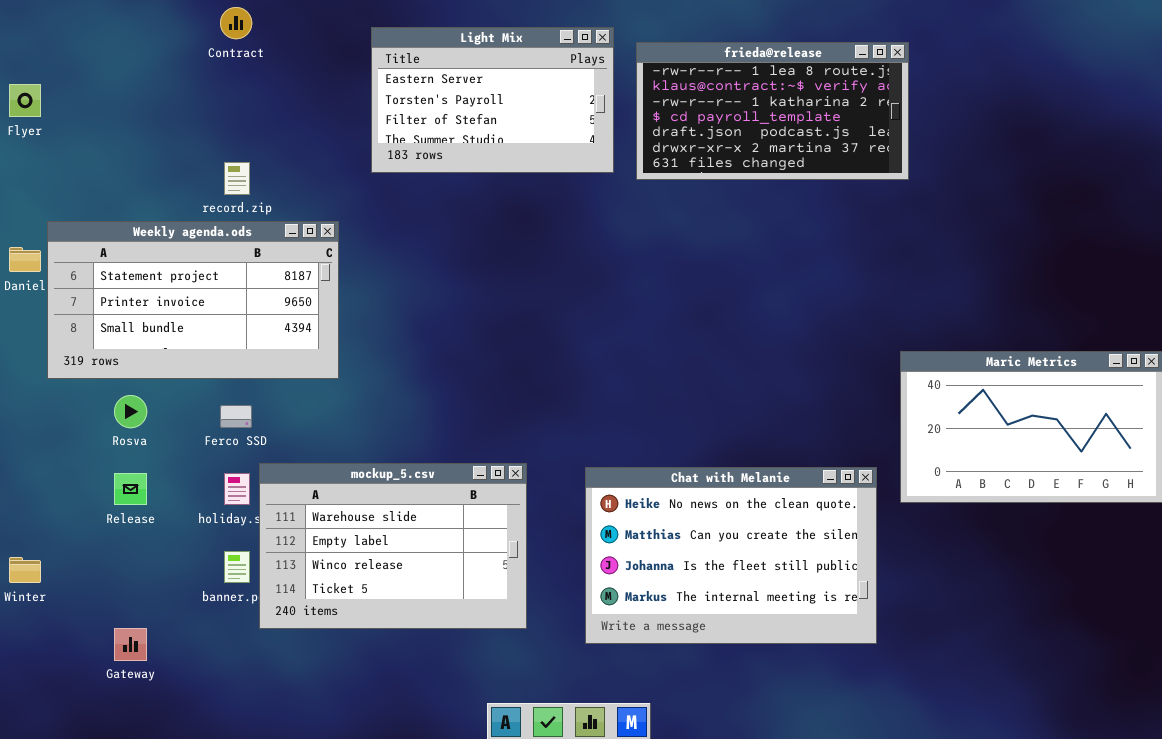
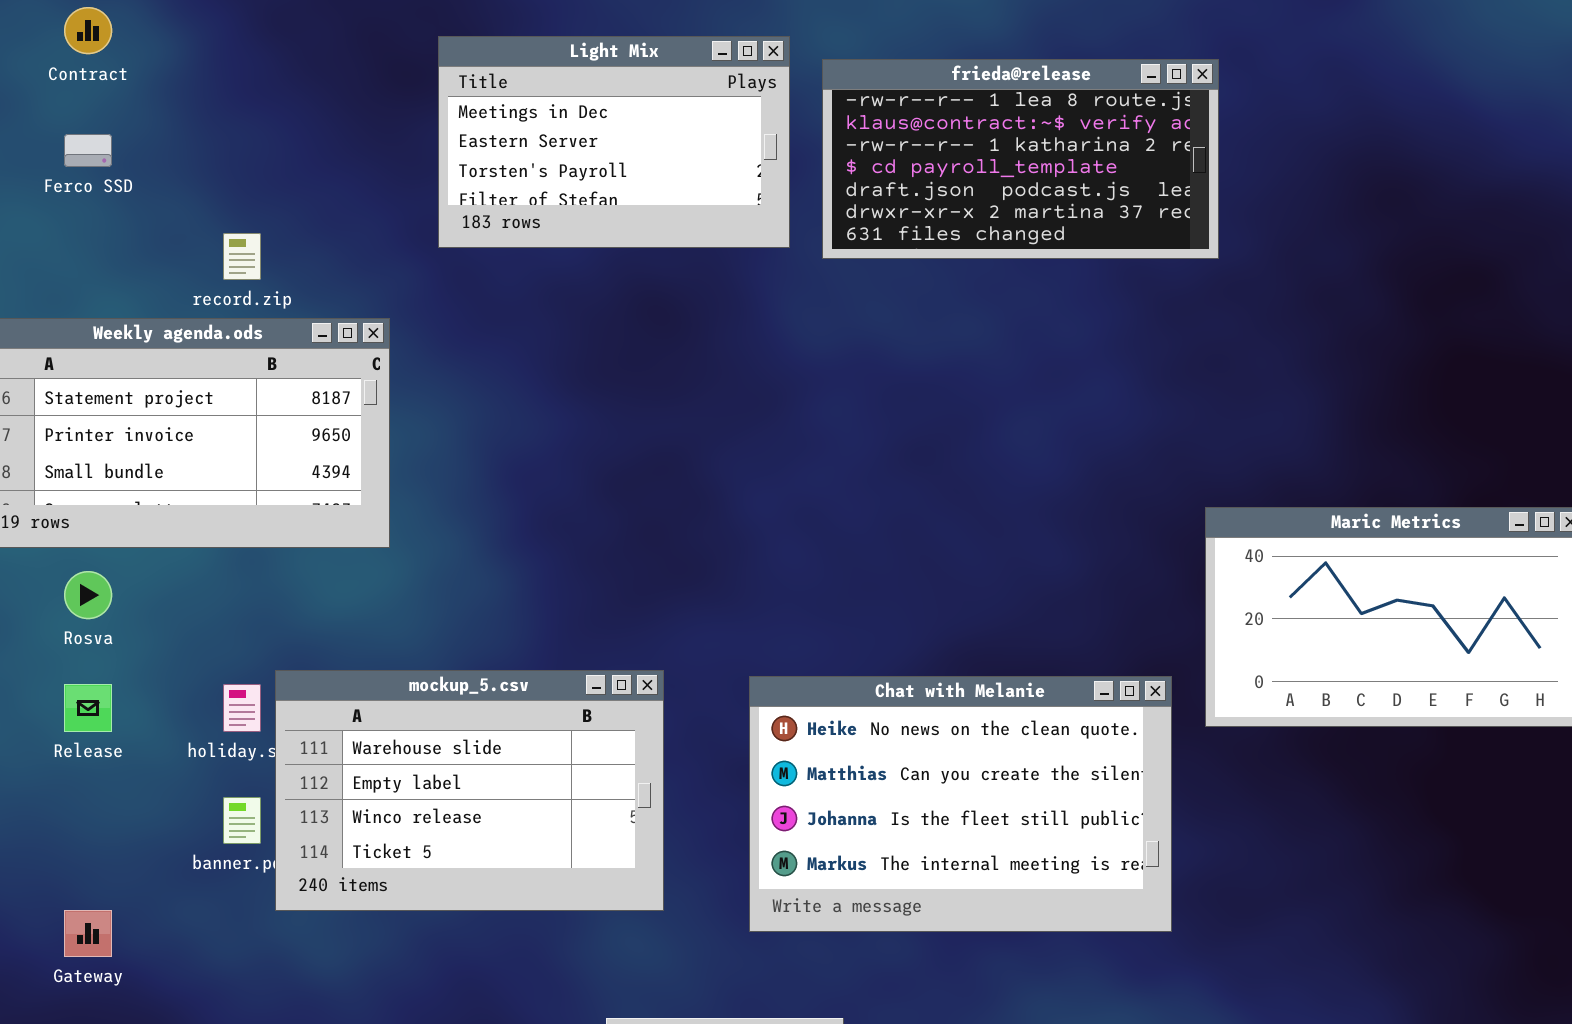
Contract: [220,7,252,39] -> [64,7,112,54], moved
Light Mix: [371,27,614,173] -> [438,36,790,248], scrolled up 1 row
Ferco SSD: [220,405,252,428] -> [64,134,112,167], moved

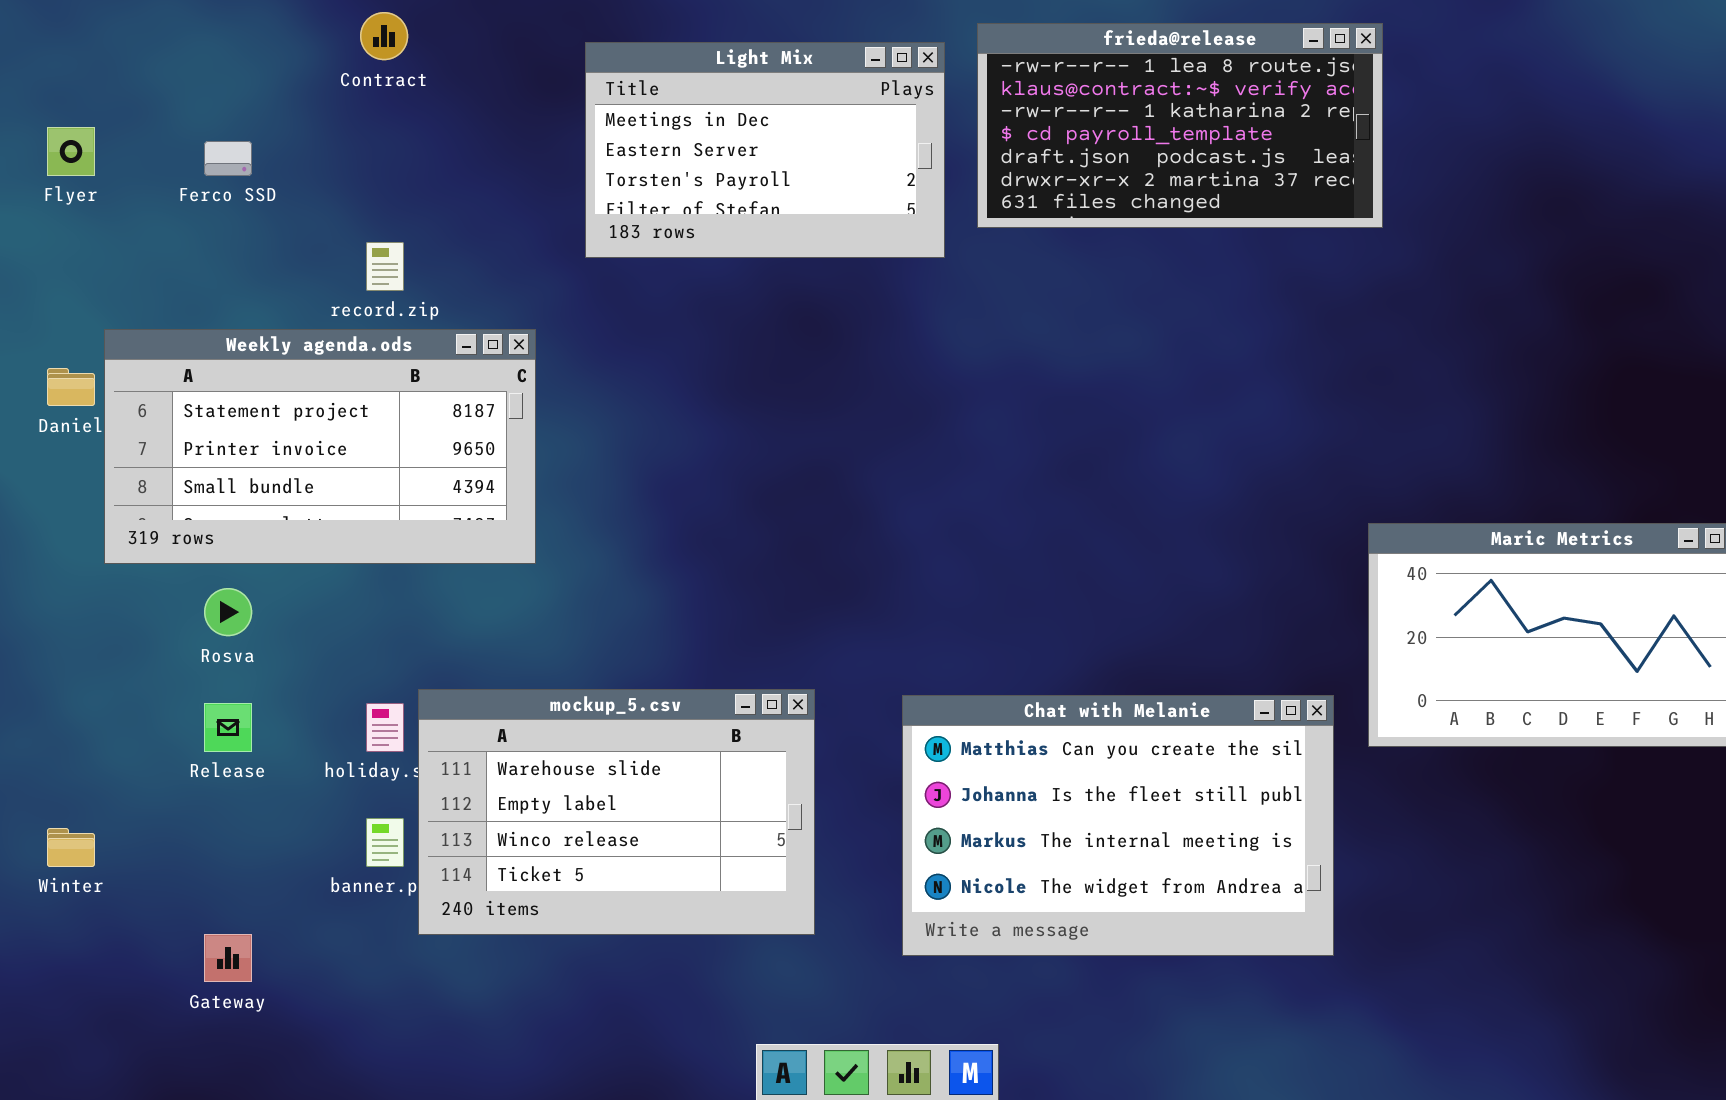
Contract: [64,7,112,54] -> [360,12,408,60], moved
frieda@release: [822,59,1219,259] -> [977,23,1383,228], moved
Chat with Melanie: [749,676,1172,932] -> [902,695,1334,956], scrolled down 1 row

